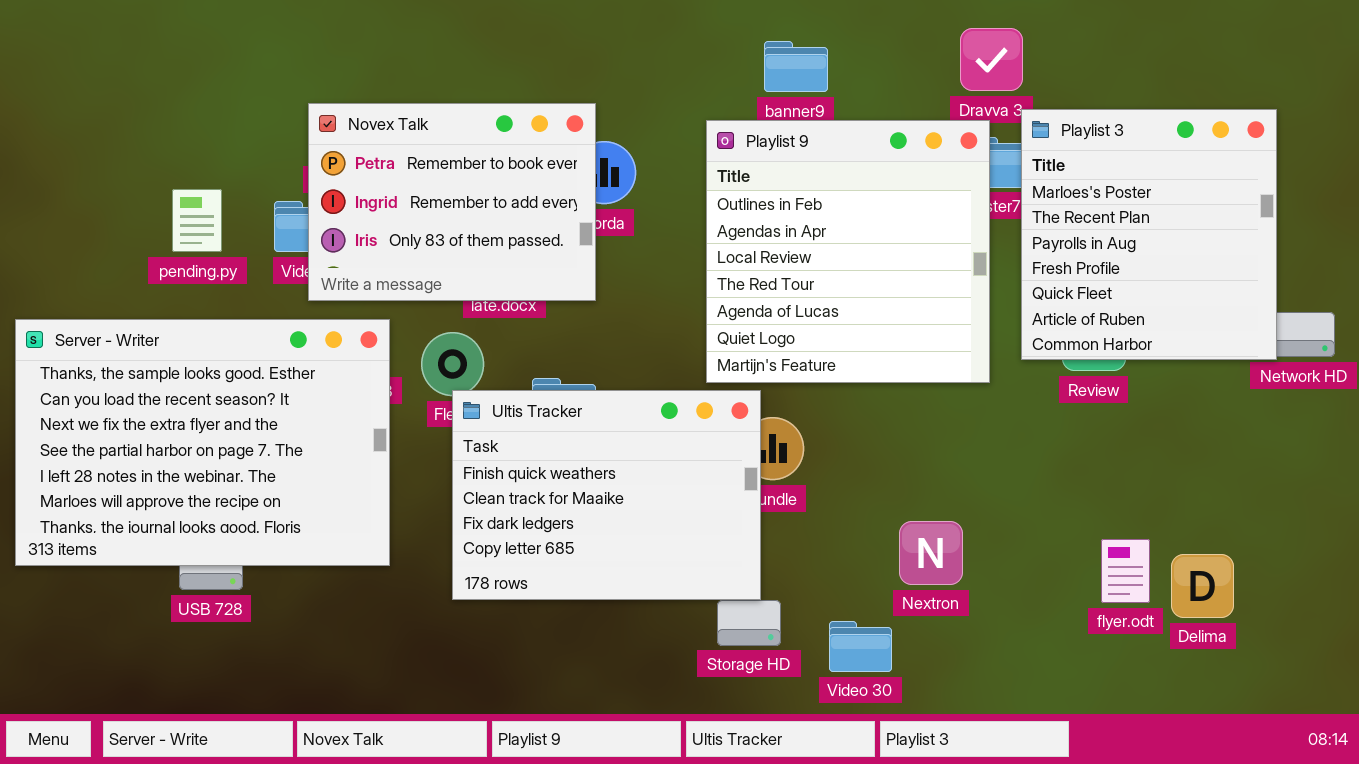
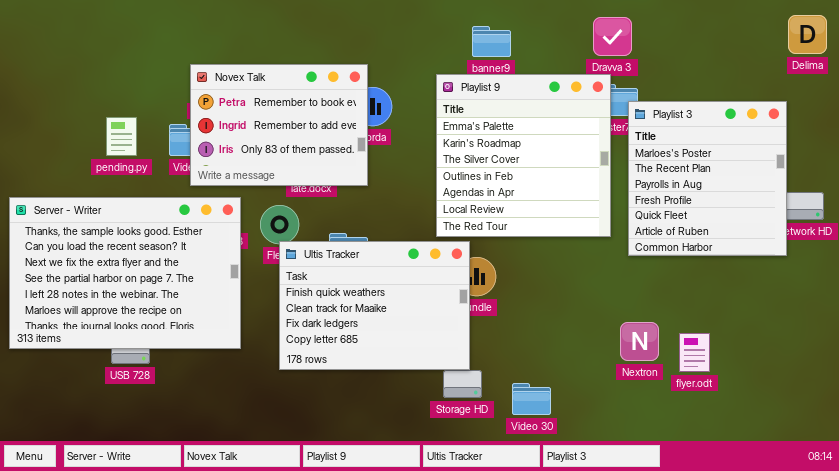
Playlist 3: [1021,109,1277,360] -> [628,101,787,256], moved
Playlist 9: [706,120,990,383] -> [436,74,611,237], scrolled up 3 rows
Nextron: [899,521,963,585] -> [620,322,659,361], moved
Delima: [1171,554,1234,618] -> [788,15,827,54], moved

